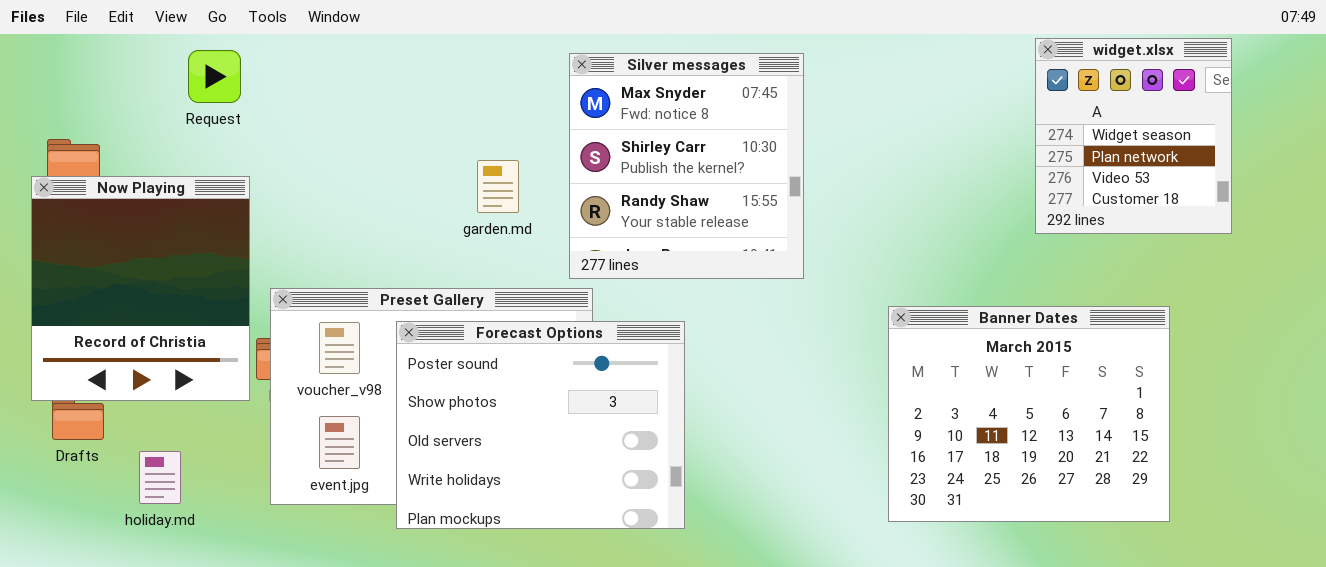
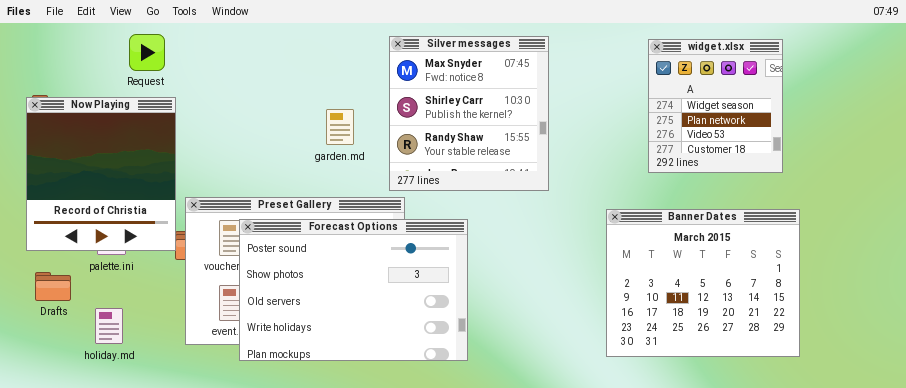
widget.xlsx: [1035,38,1232,234] -> [648,39,783,173], moved
Now Playing: [31,176,250,401] -> [26,97,176,251], moved
Forecast Options: [396,321,685,529] -> [239,219,468,361], resized

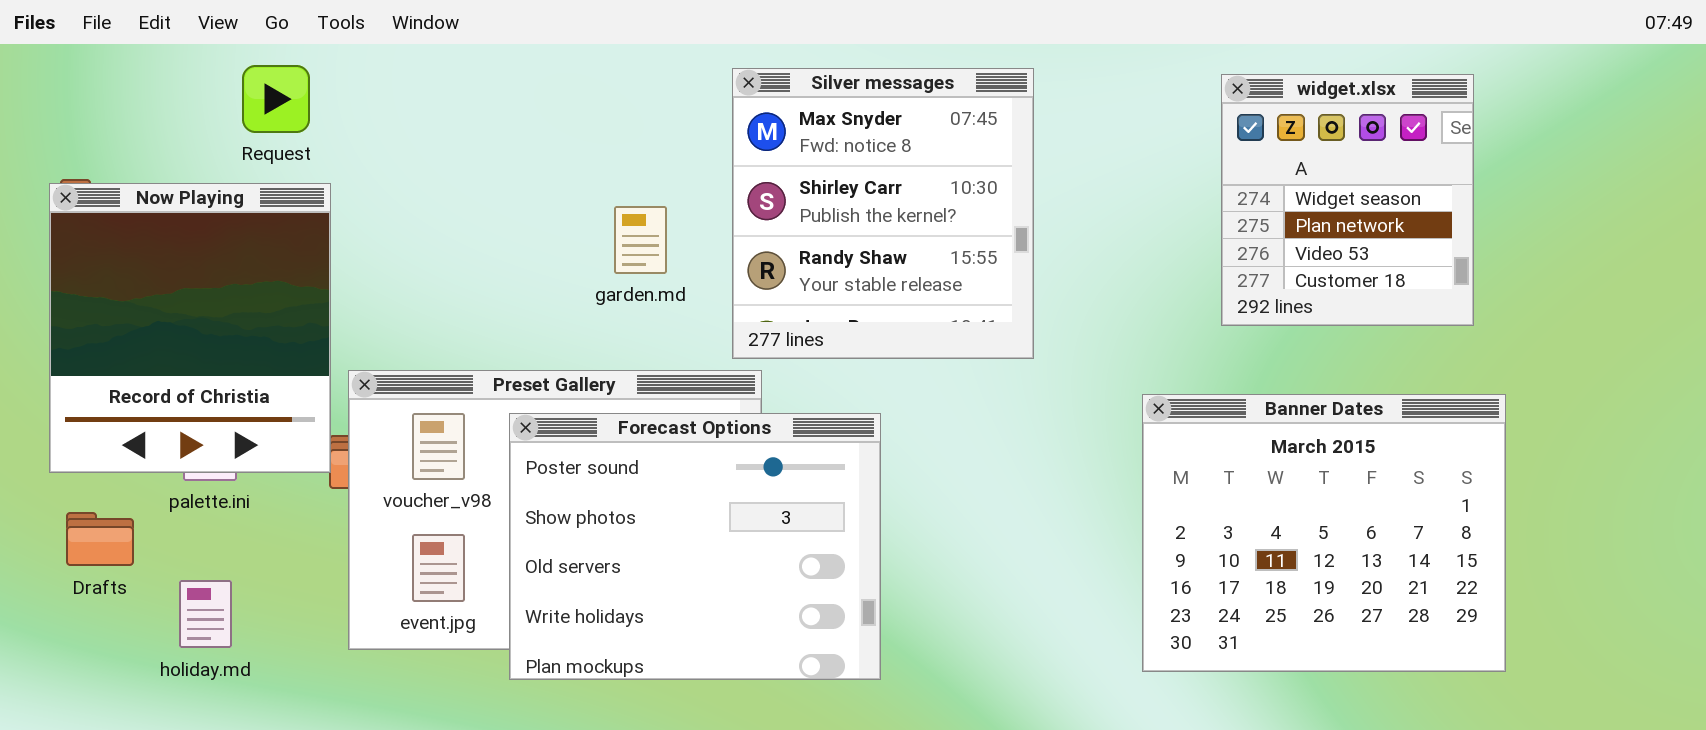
Forecast Options: [239,219,468,361] -> [509,413,881,680], resized

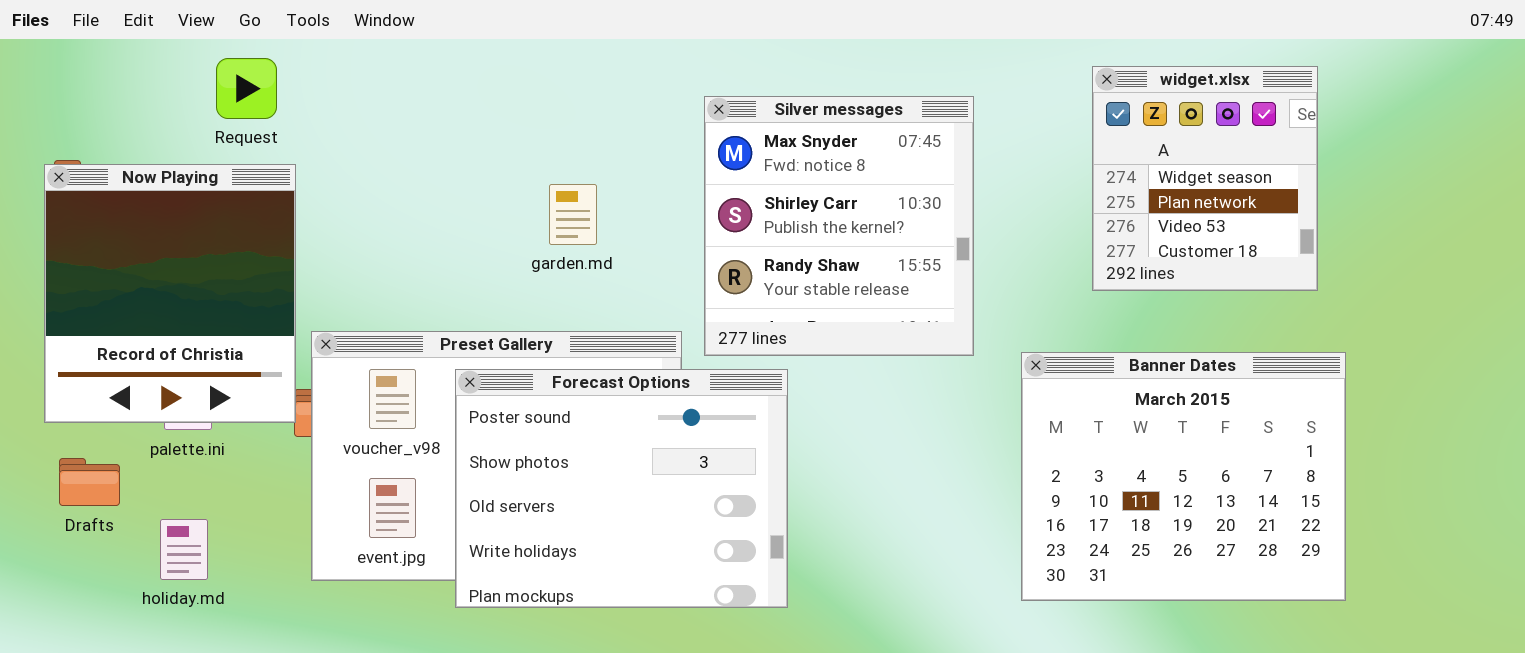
Silver messages: [732,68,1034,359] -> [704,96,974,356], moved

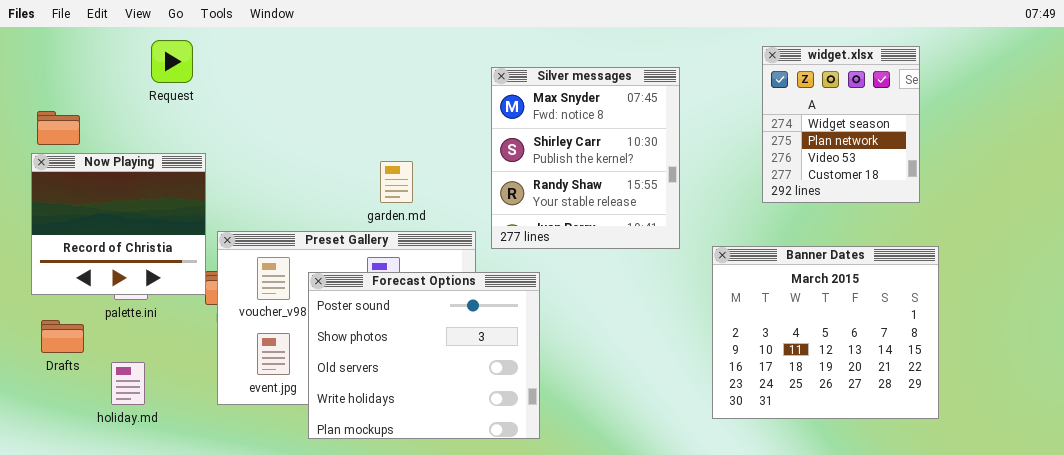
Now Playing: [44,164,296,423] -> [31,153,206,295], resized
garden.md: [549,184,597,245] -> [380,161,413,203], moved
Forecast Options: [455,369,788,608] -> [308,272,540,439], moved

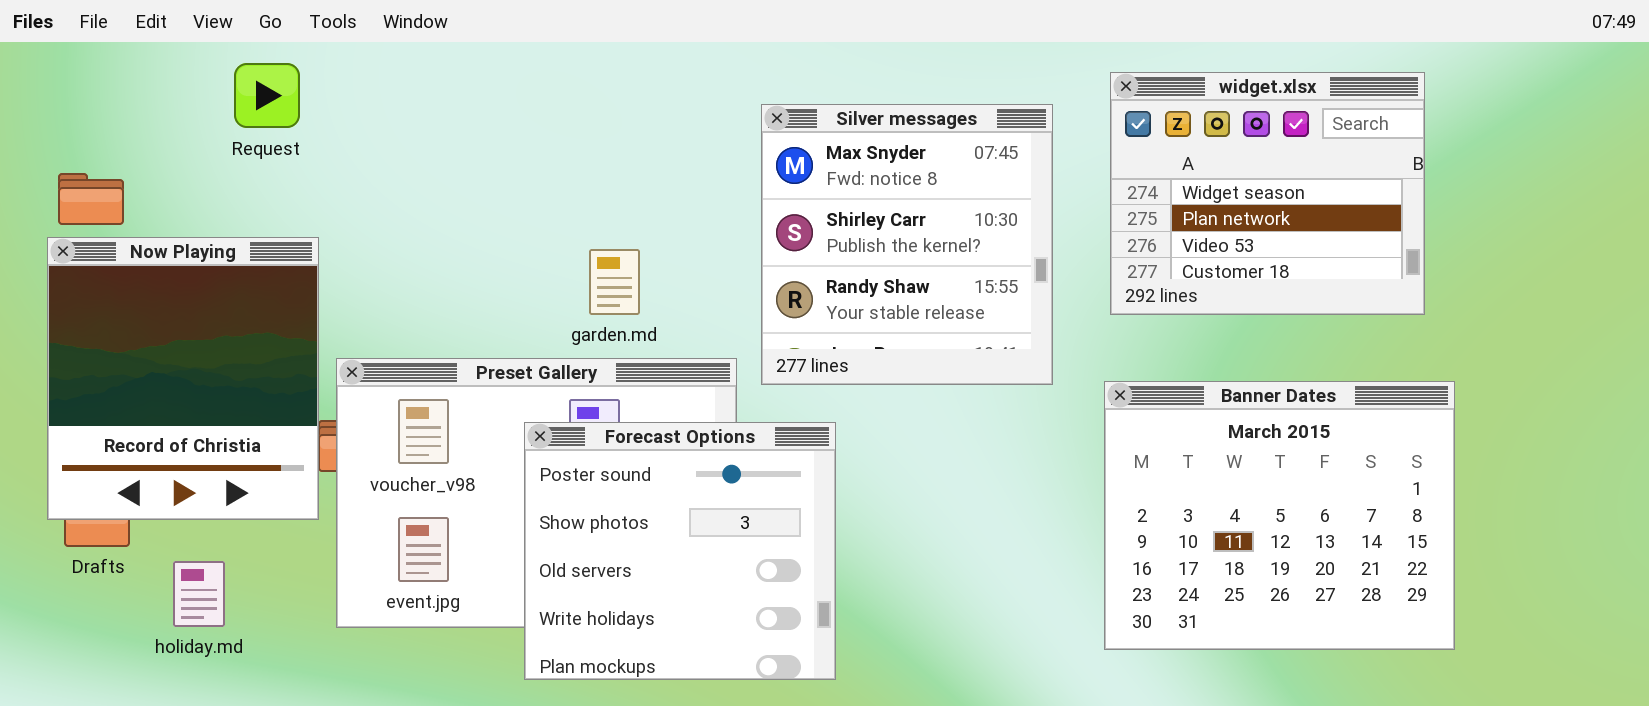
widget.xlsx: [762,46,920,203] -> [1110,72,1425,315], resized
Now Playing: [31,153,206,295] -> [47,237,319,520], resized
Forecast Options: [308,272,540,439] -> [524,422,836,680], resized

